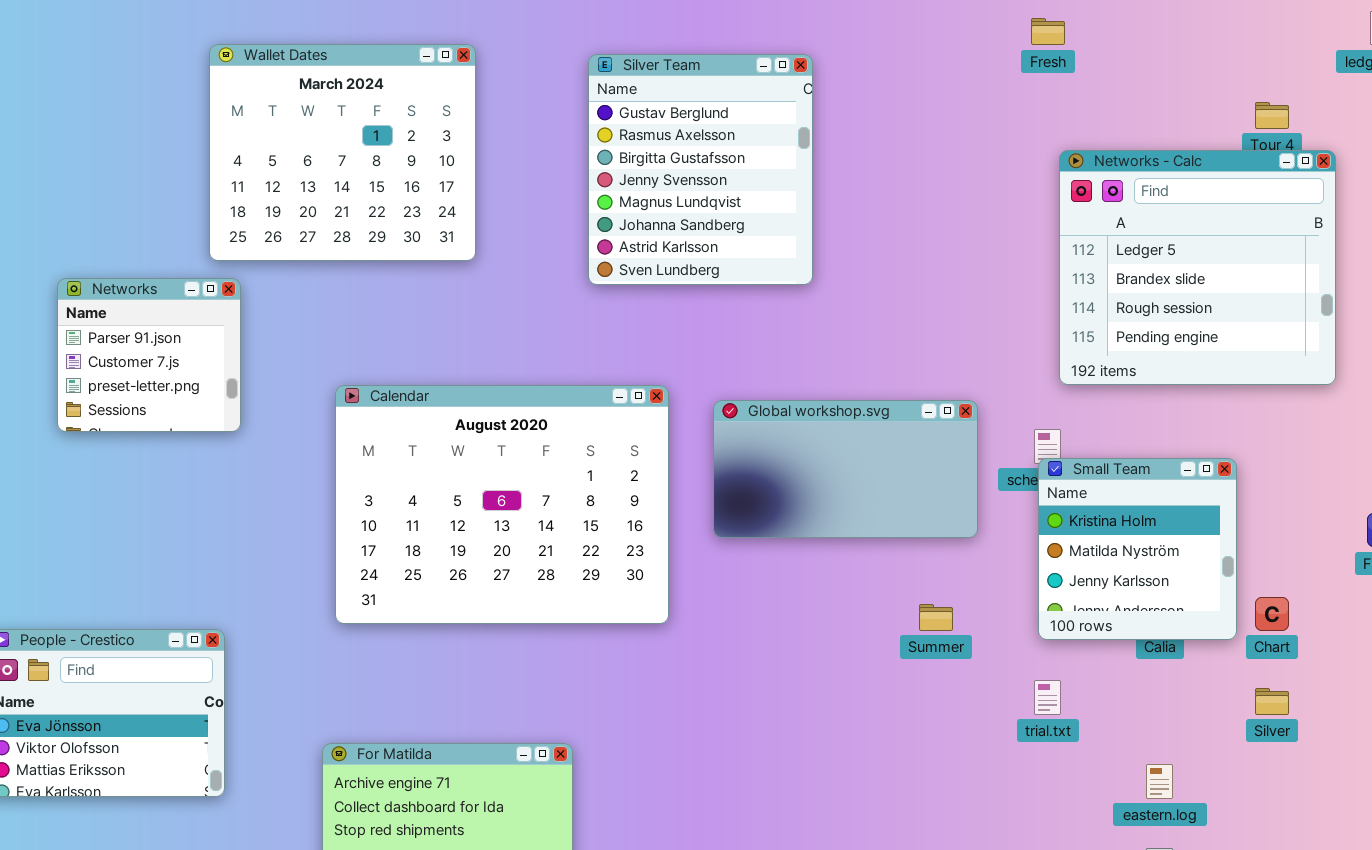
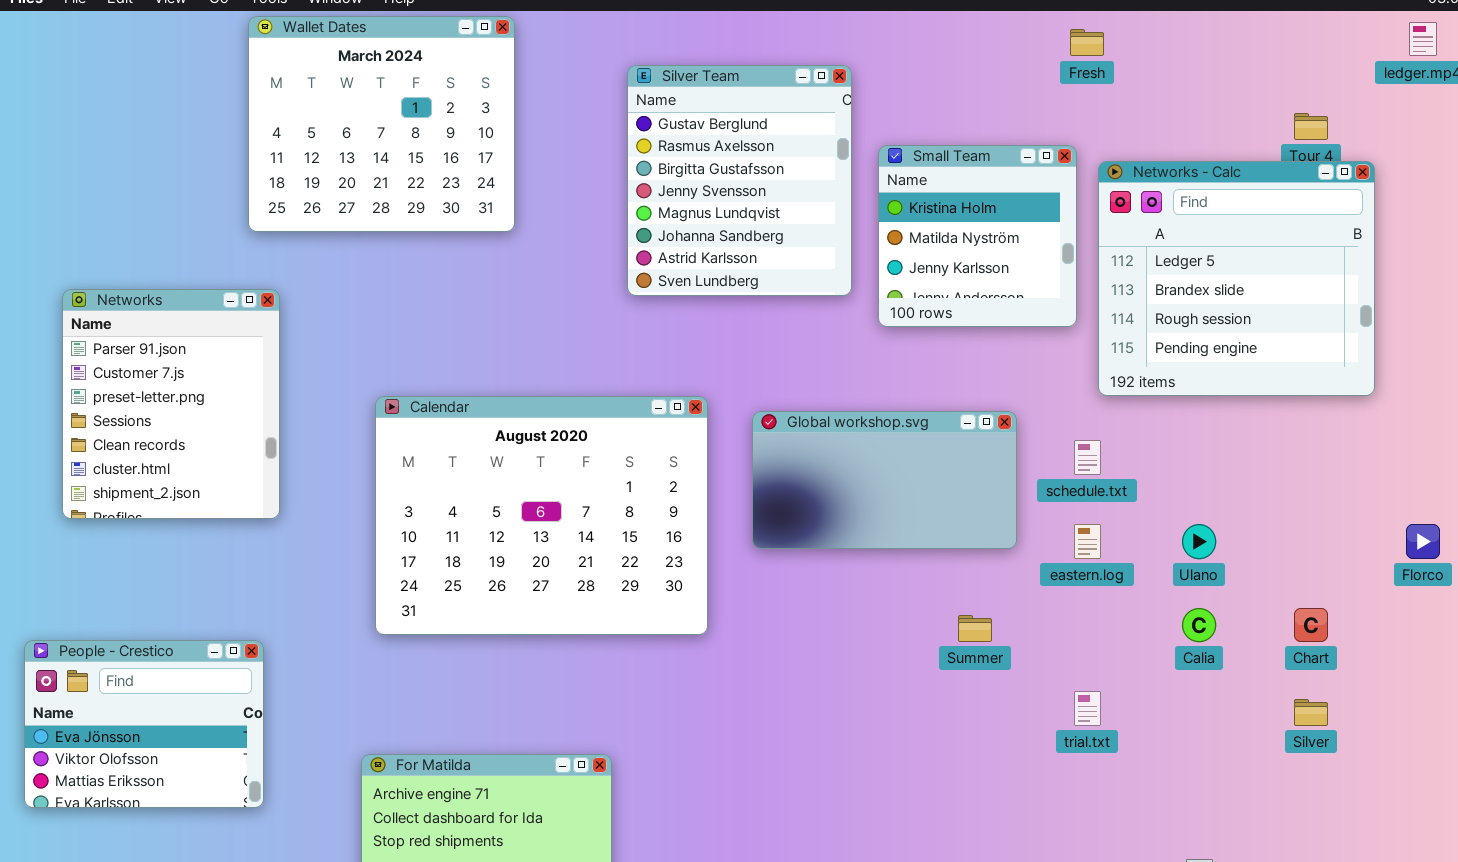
Wallet Dates: [209,44,476,261] -> [248,16,515,232], moved
Networks: [57,278,241,432] -> [62,289,280,519], resized
Small Team: [1038,458,1237,640] -> [878,145,1077,327], moved
eastern.log: [1146,764,1173,799] -> [1074,524,1101,559], moved

